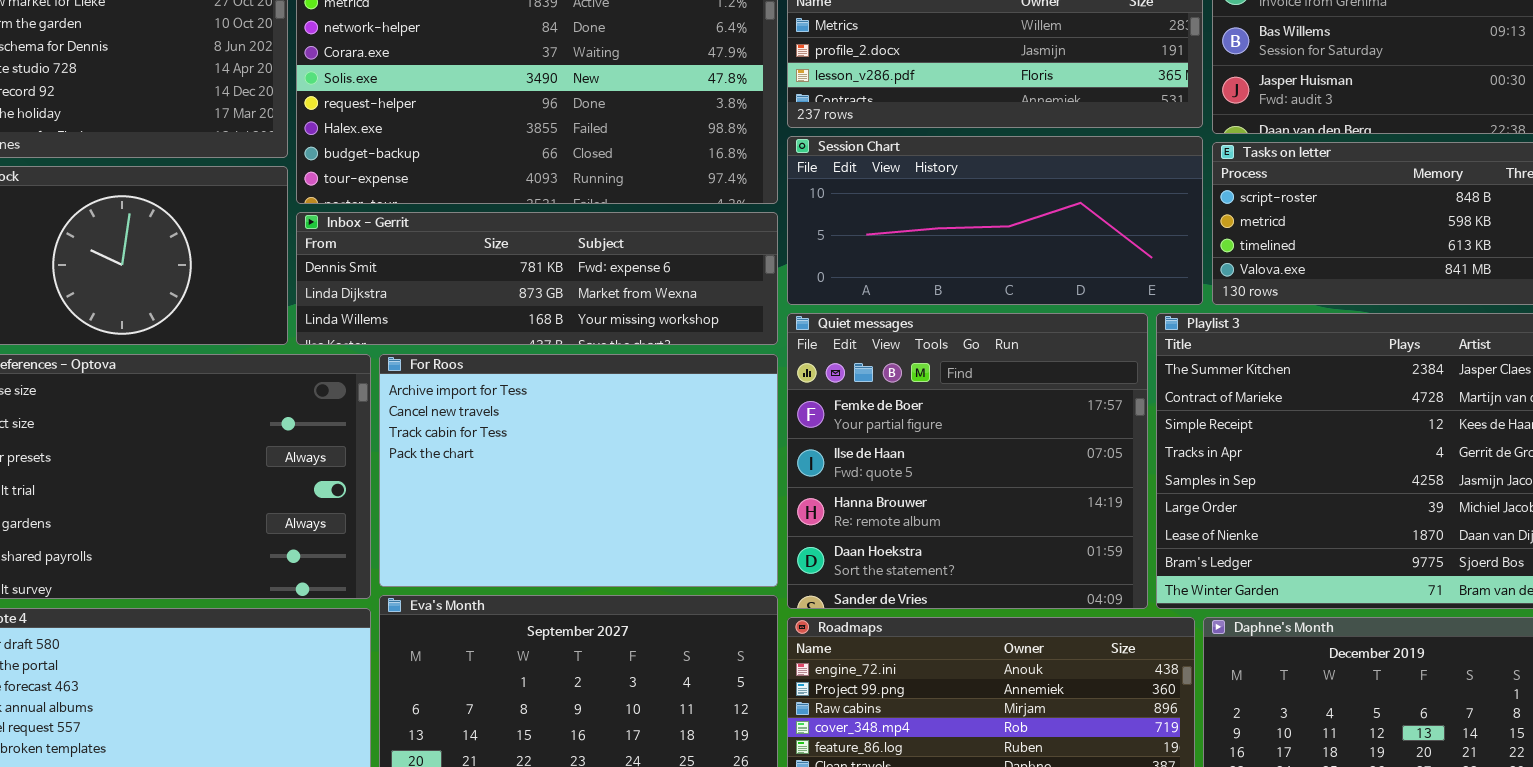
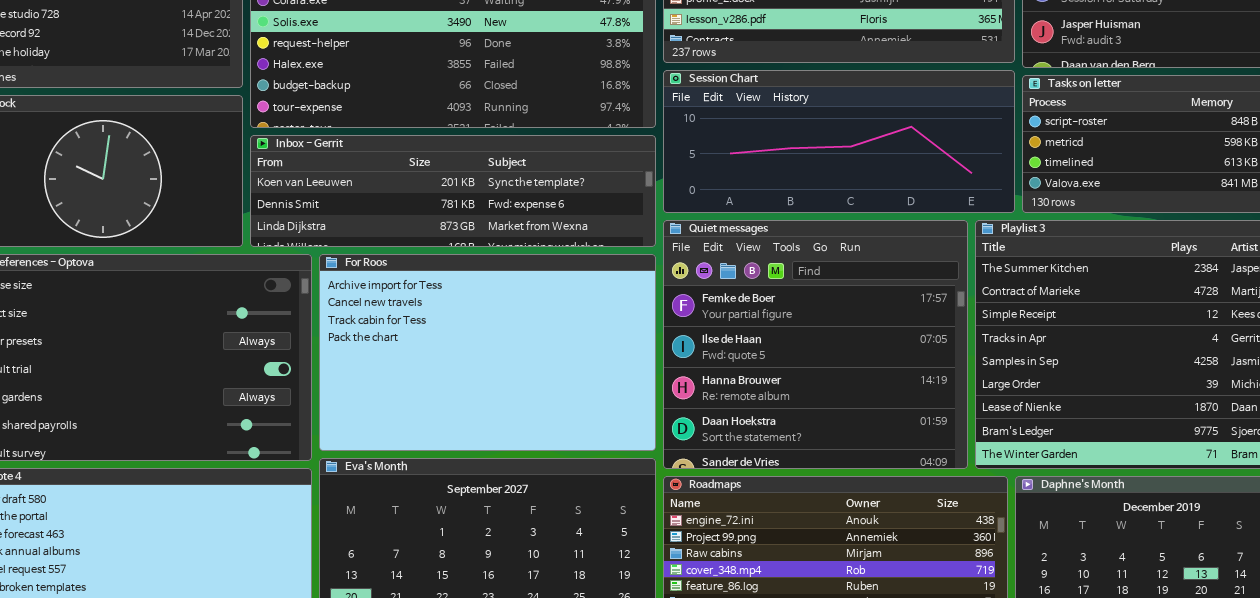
Inbox - Gerrit: [296,212,778,345] -> [250,135,656,247], scrolled up 1 row

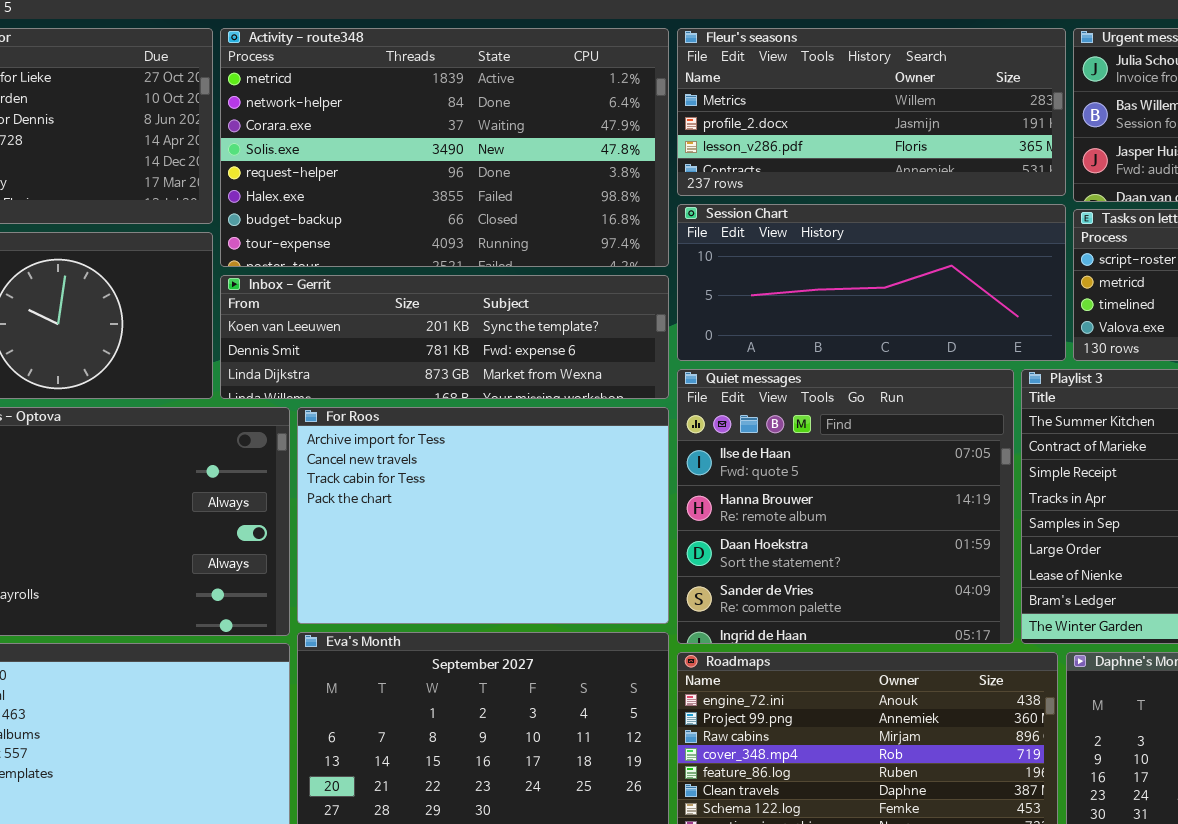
Quiet messages: [663,220,968,469] -> [677,369,1014,644], scrolled down 1 row

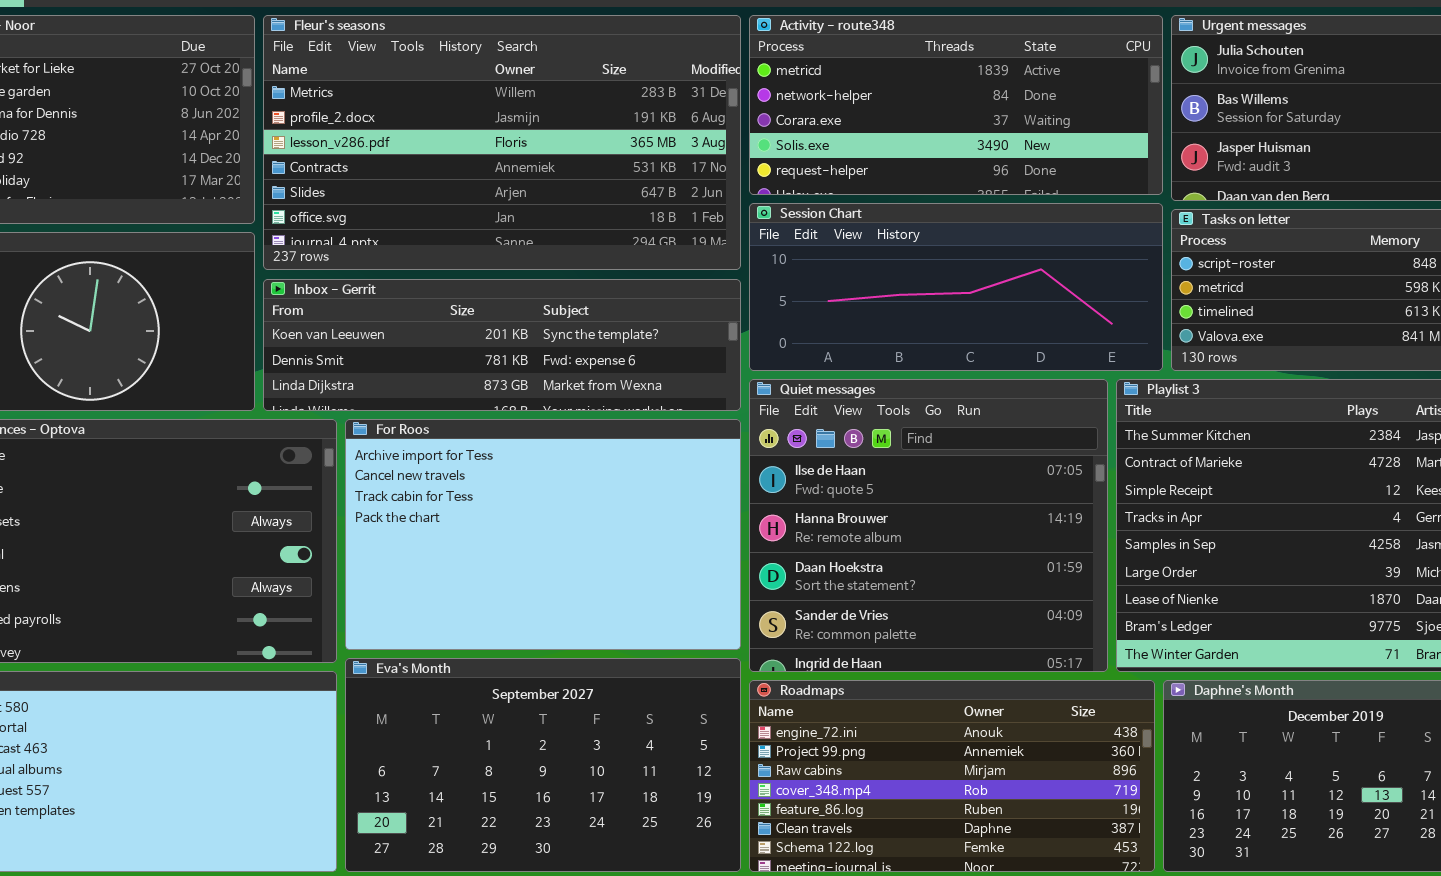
Activity - route348: [220,28,669,267] -> [749,15,1163,195], moved, resized
Fleur's seasons: [677,28,1066,196] -> [263,15,741,270], moved, resized

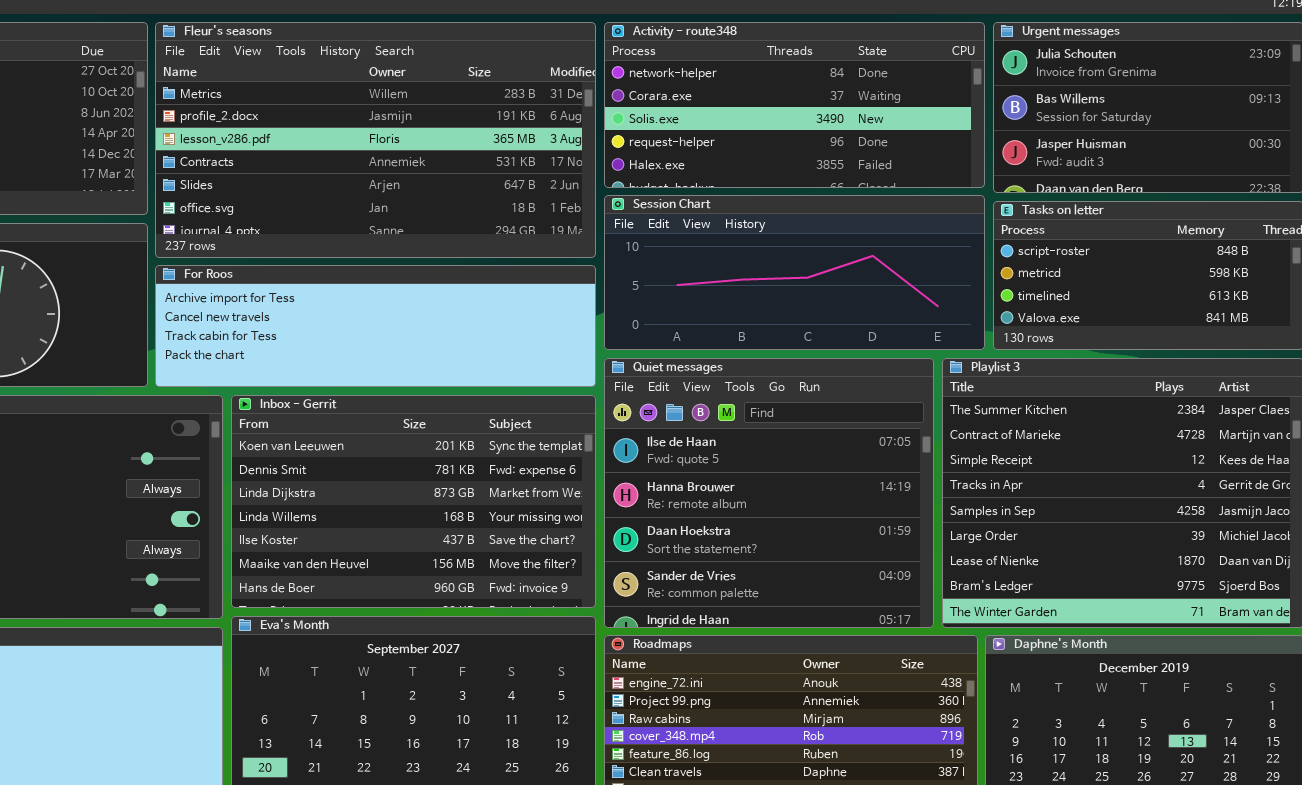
Activity - route348: [749,15,1163,195] -> [604,22,985,188], scrolled down 1 row
Inbox - Gerrit: [263,279,741,411] -> [231,395,596,608], moved, resized
For Roos: [345,419,741,650] -> [155,265,596,387], moved, resized

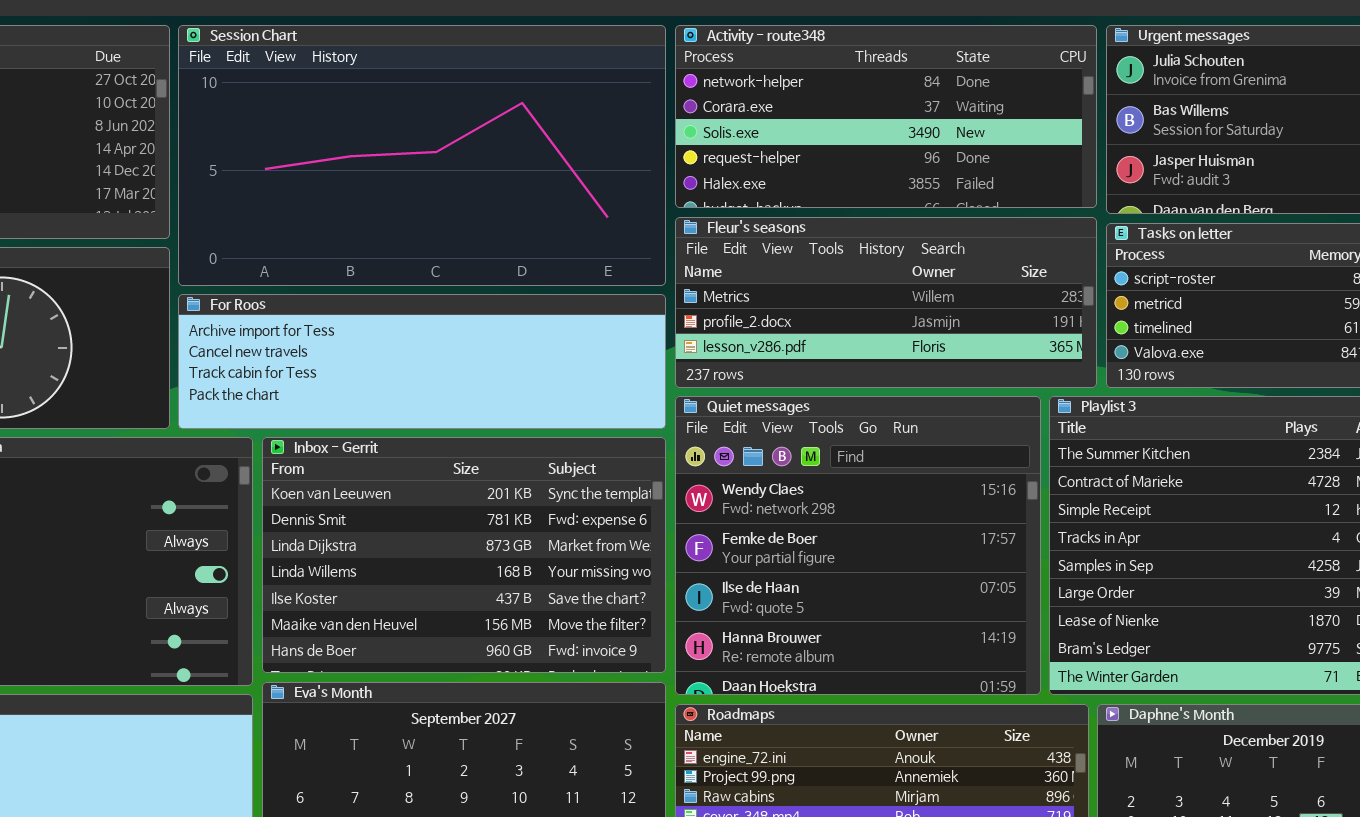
Fleur's seasons: [155,22,596,258] -> [675,217,1097,388], moved, resized
Session Chart: [604,195,985,350] -> [178,25,666,286], moved, resized
Quiet messages: [604,358,934,628] -> [675,396,1041,695], scrolled up 2 rows

